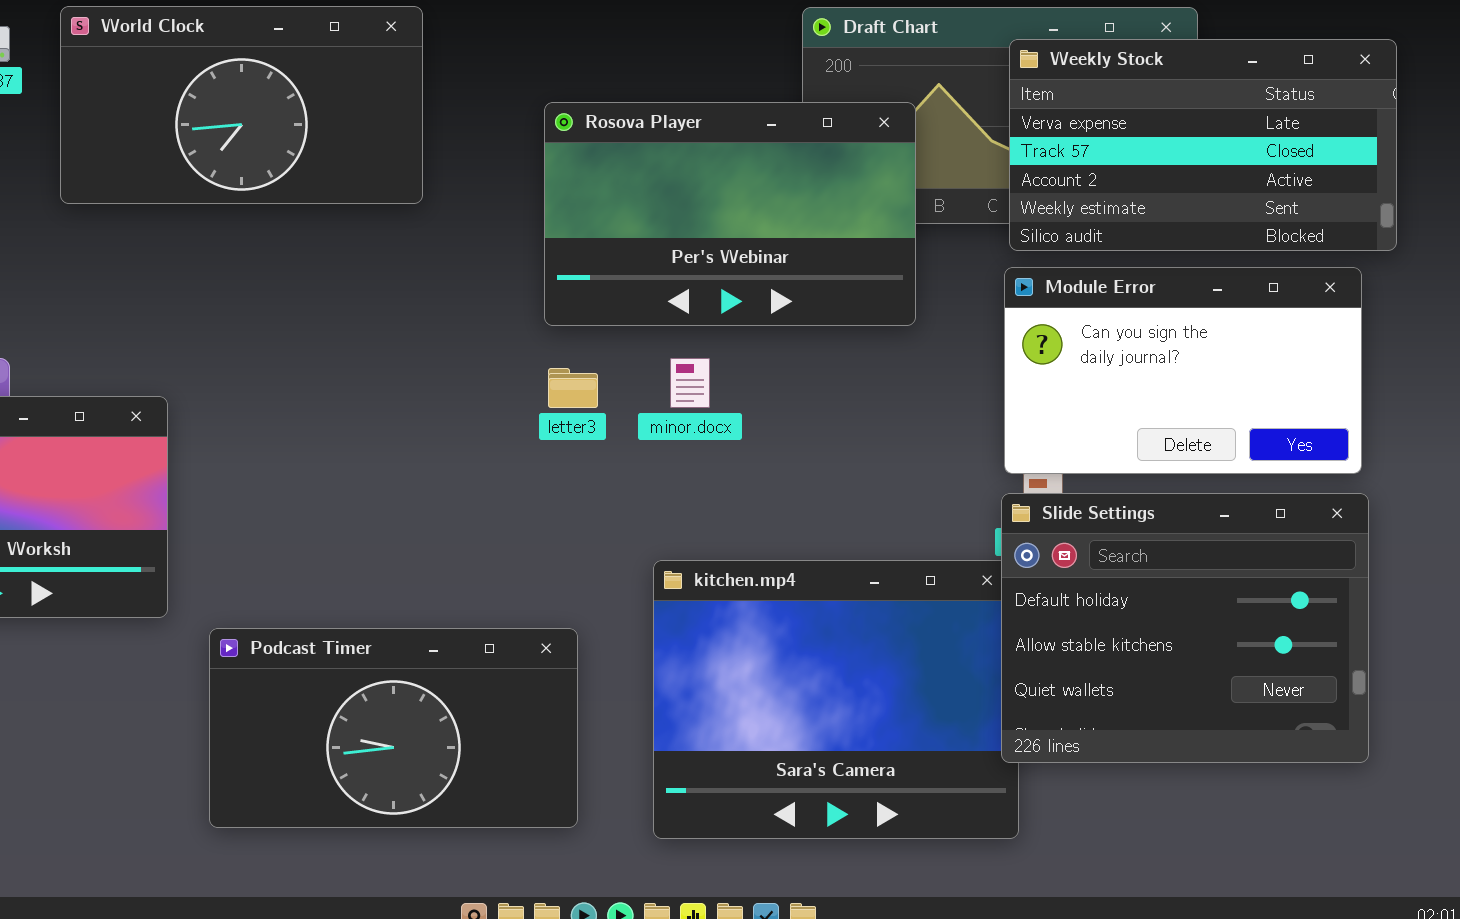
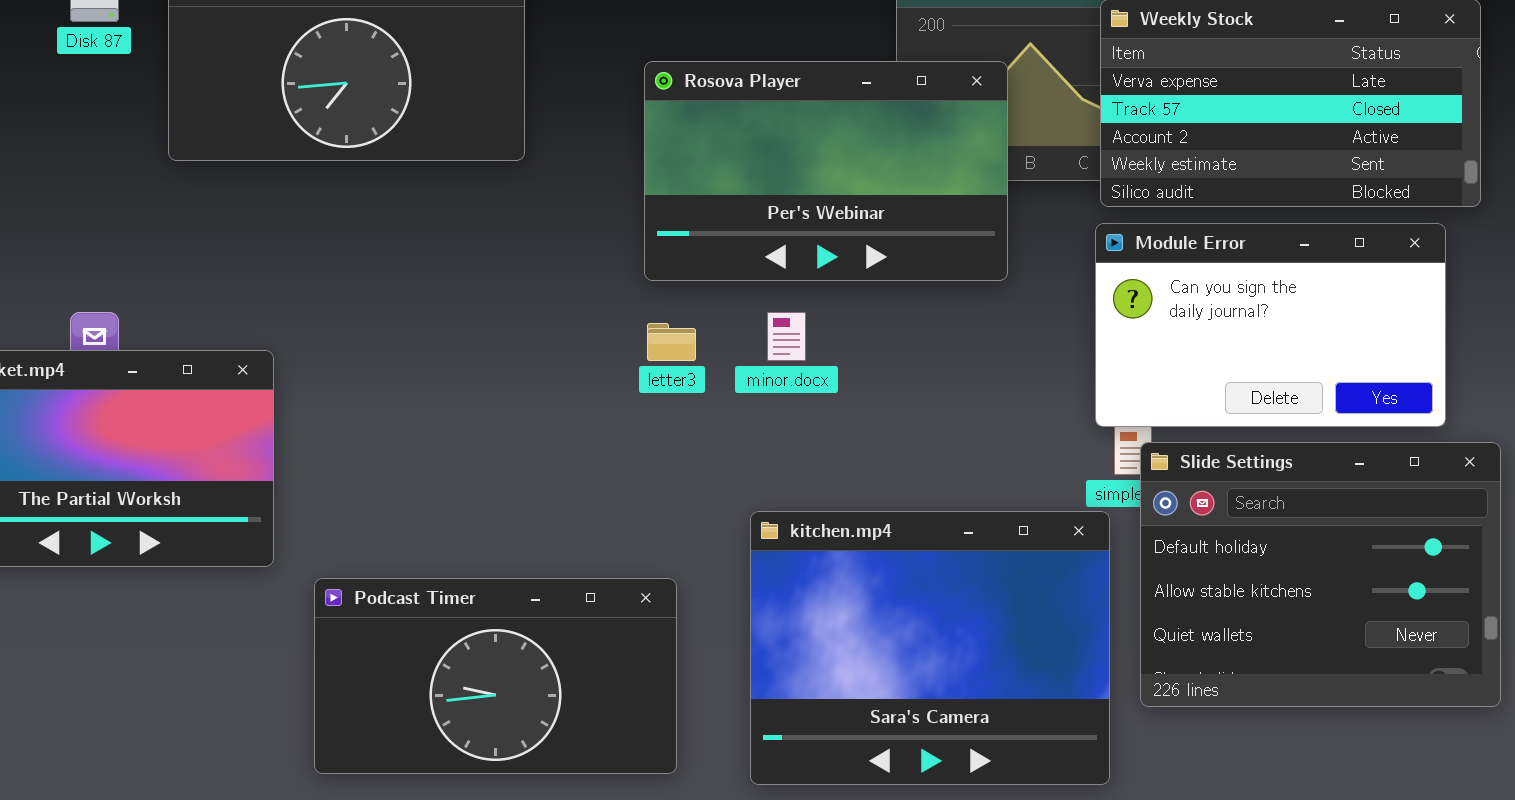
Slide Settings: [1001,493,1369,763] -> [1140,442,1501,707], moved

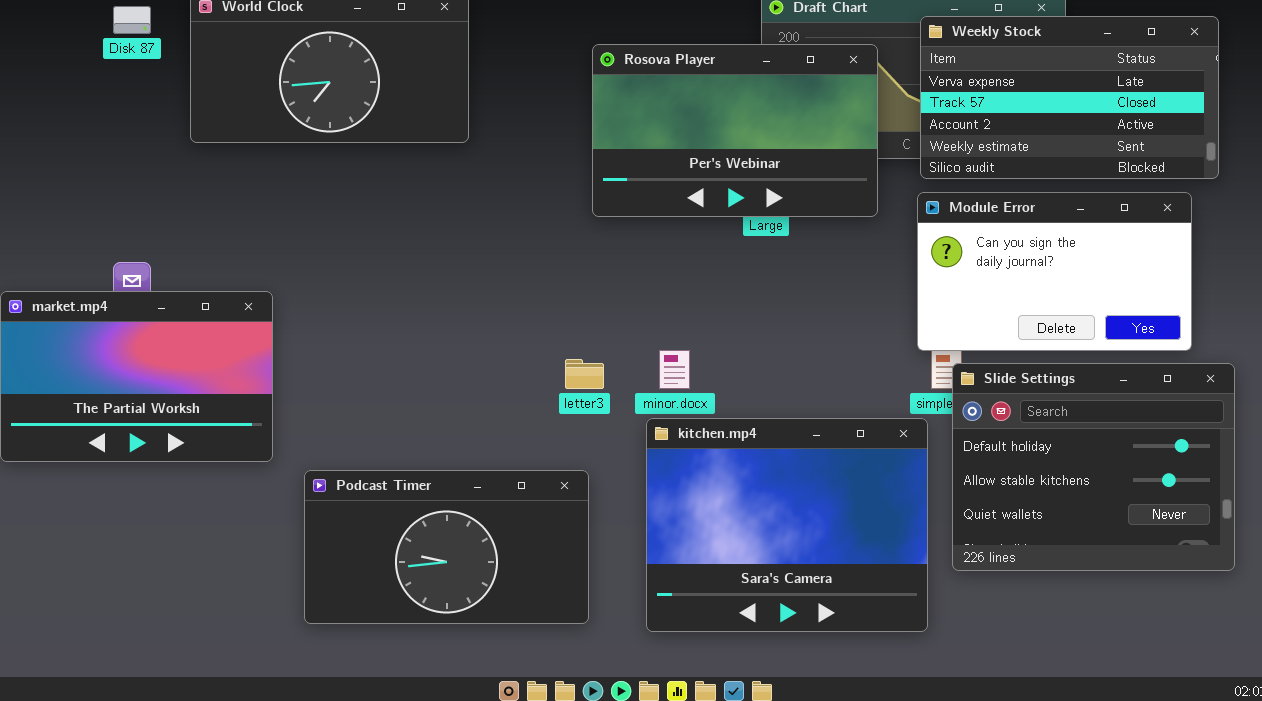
Rosova Player: [644,61,1008,281] -> [592,44,878,217], moved
minor.docx: [767,312,806,361] -> [659,350,690,389], moved
letter3: [647,323,696,361] -> [565,359,604,389], moved

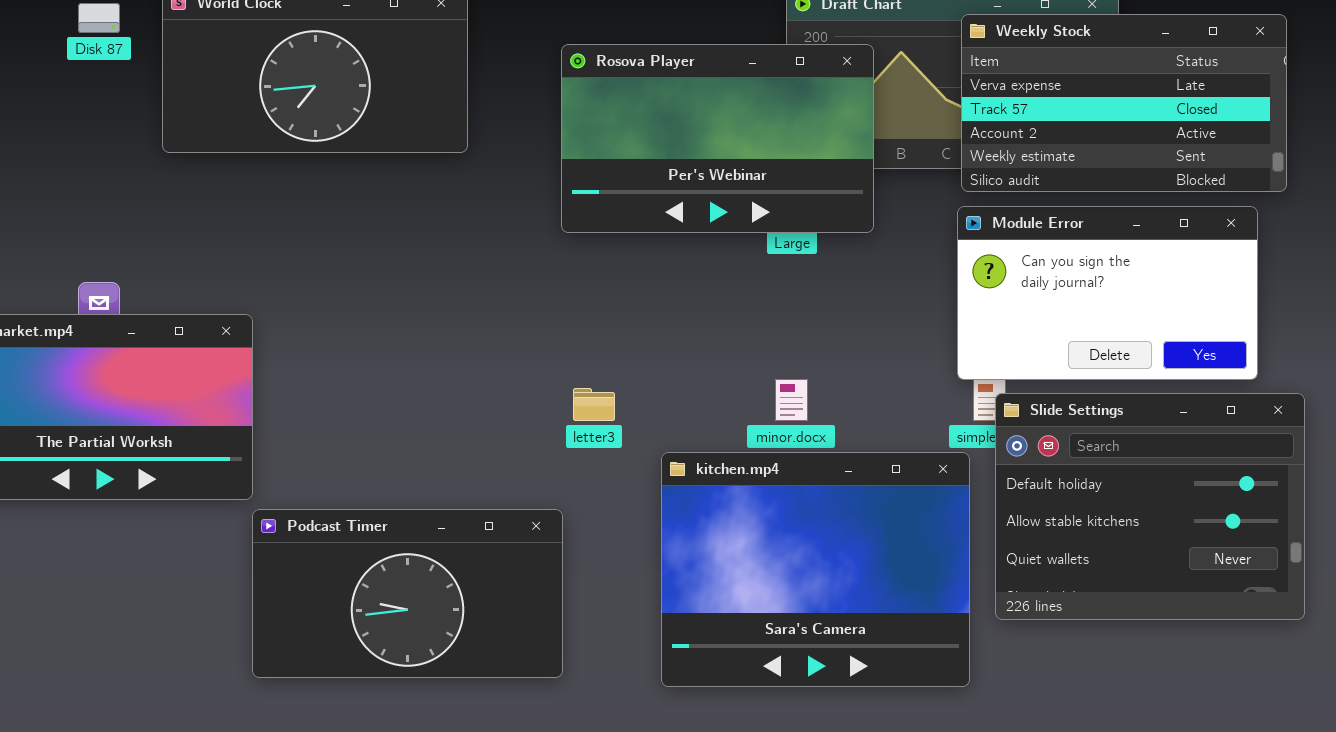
Rosova Player: [592,44,878,217] -> [561,44,874,233], moved
minor.docx: [659,350,690,389] -> [775,379,808,421], moved
Podcast Timer: [304,470,589,624] -> [252,509,563,678], moved

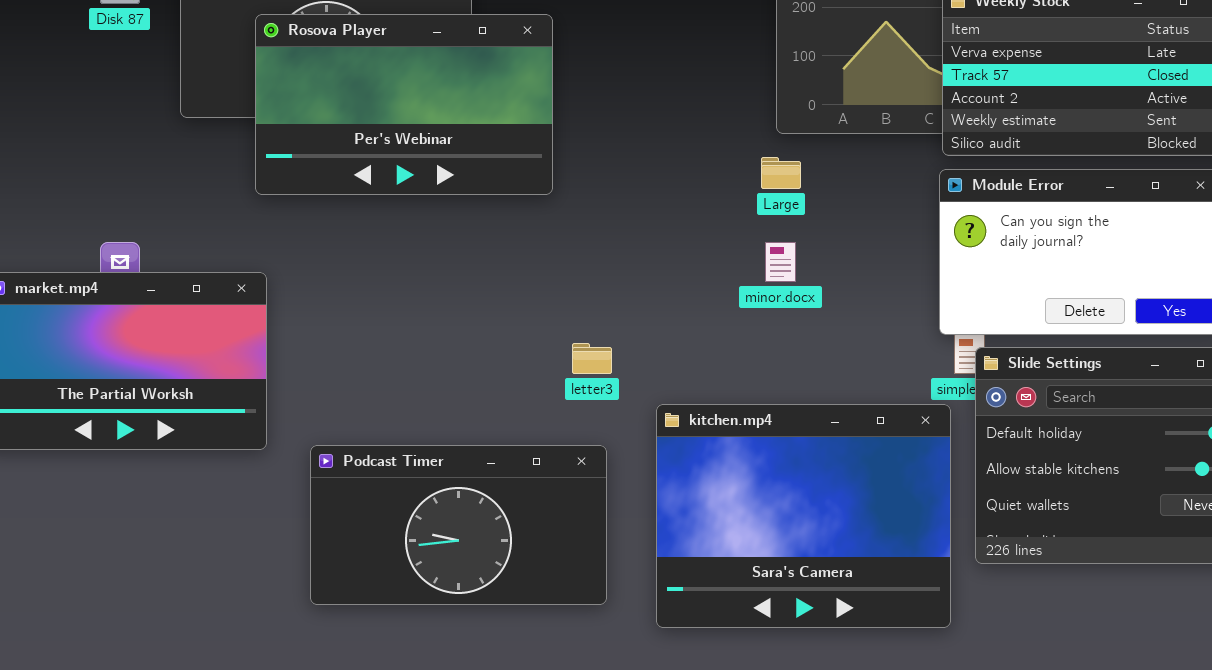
Rosova Player: [561,44,874,233] -> [255,14,553,195], moved
minor.docx: [775,379,808,421] -> [765,242,796,282], moved
Podcast Timer: [252,509,563,678] -> [310,445,607,605], moved

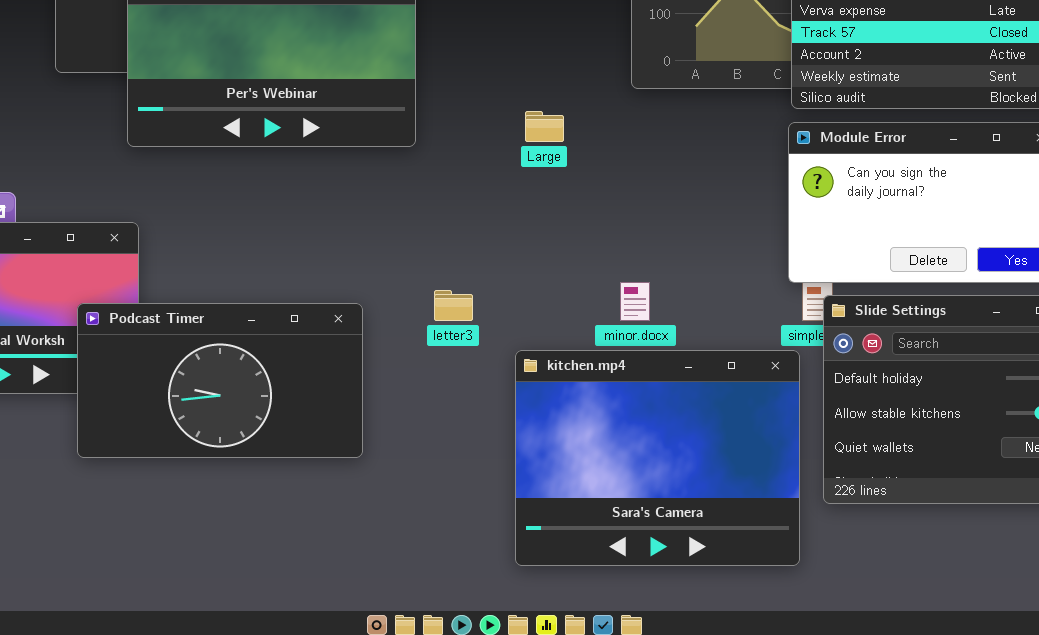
Large: [761,157,801,189] -> [525,111,564,142], moved
minor.docx: [765,242,796,282] -> [620,282,650,321], moved
Podcast Timer: [310,445,607,605] -> [77,303,363,458], moved

